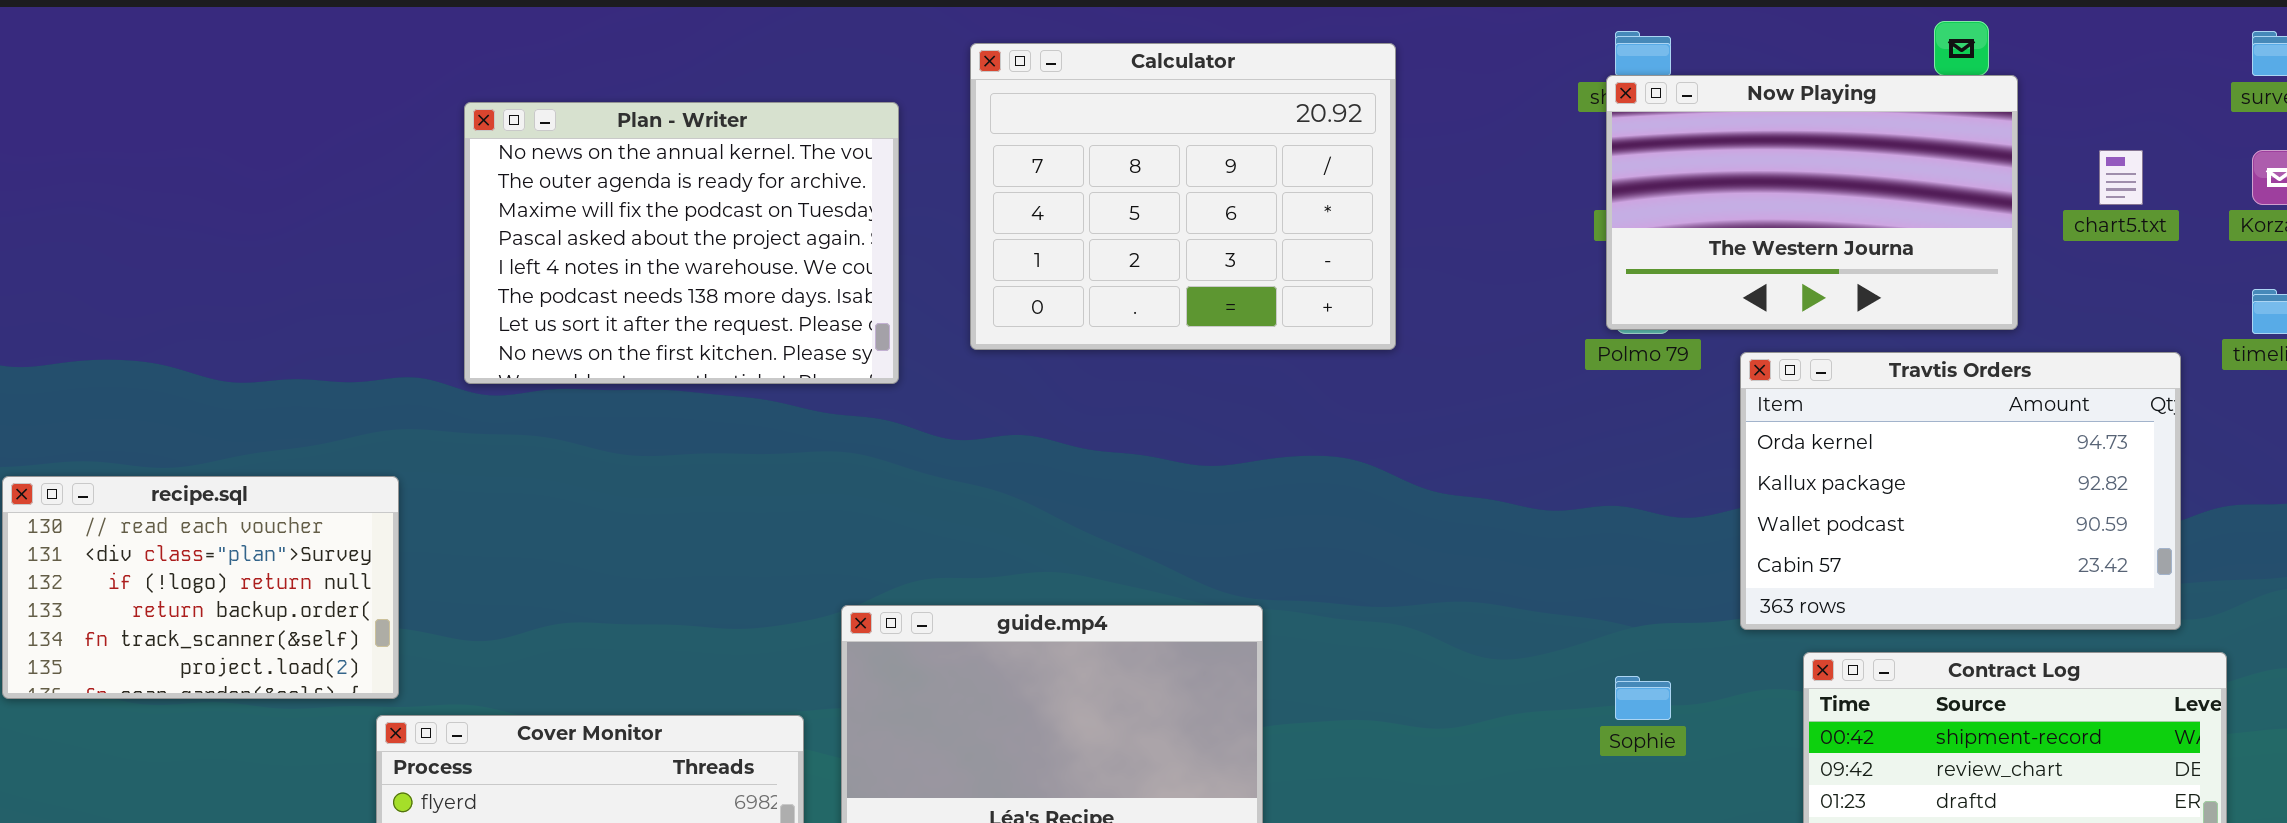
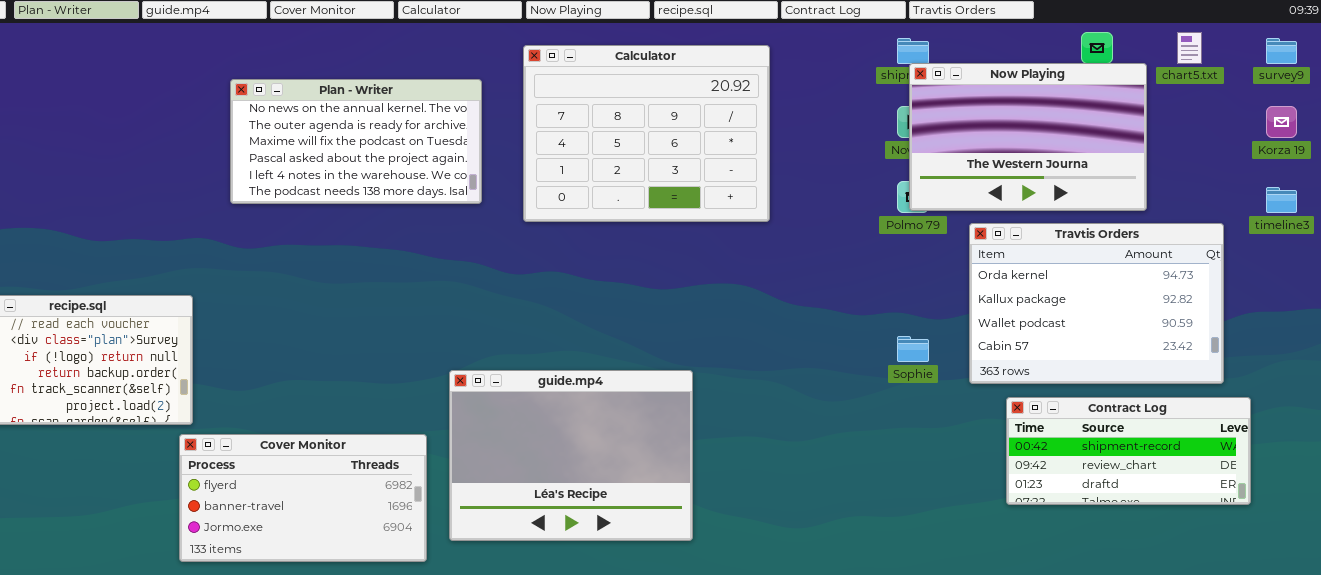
Now Playing: [1606,75,2018,330] -> [909,63,1147,211], moved
Plan - Writer: [464,102,899,384] -> [230,79,482,204], resized
chart5.txt: [2099,150,2143,205] -> [1177,32,1202,64], moved
Sophie: [1615,676,1671,720] -> [897,336,929,362], moved

